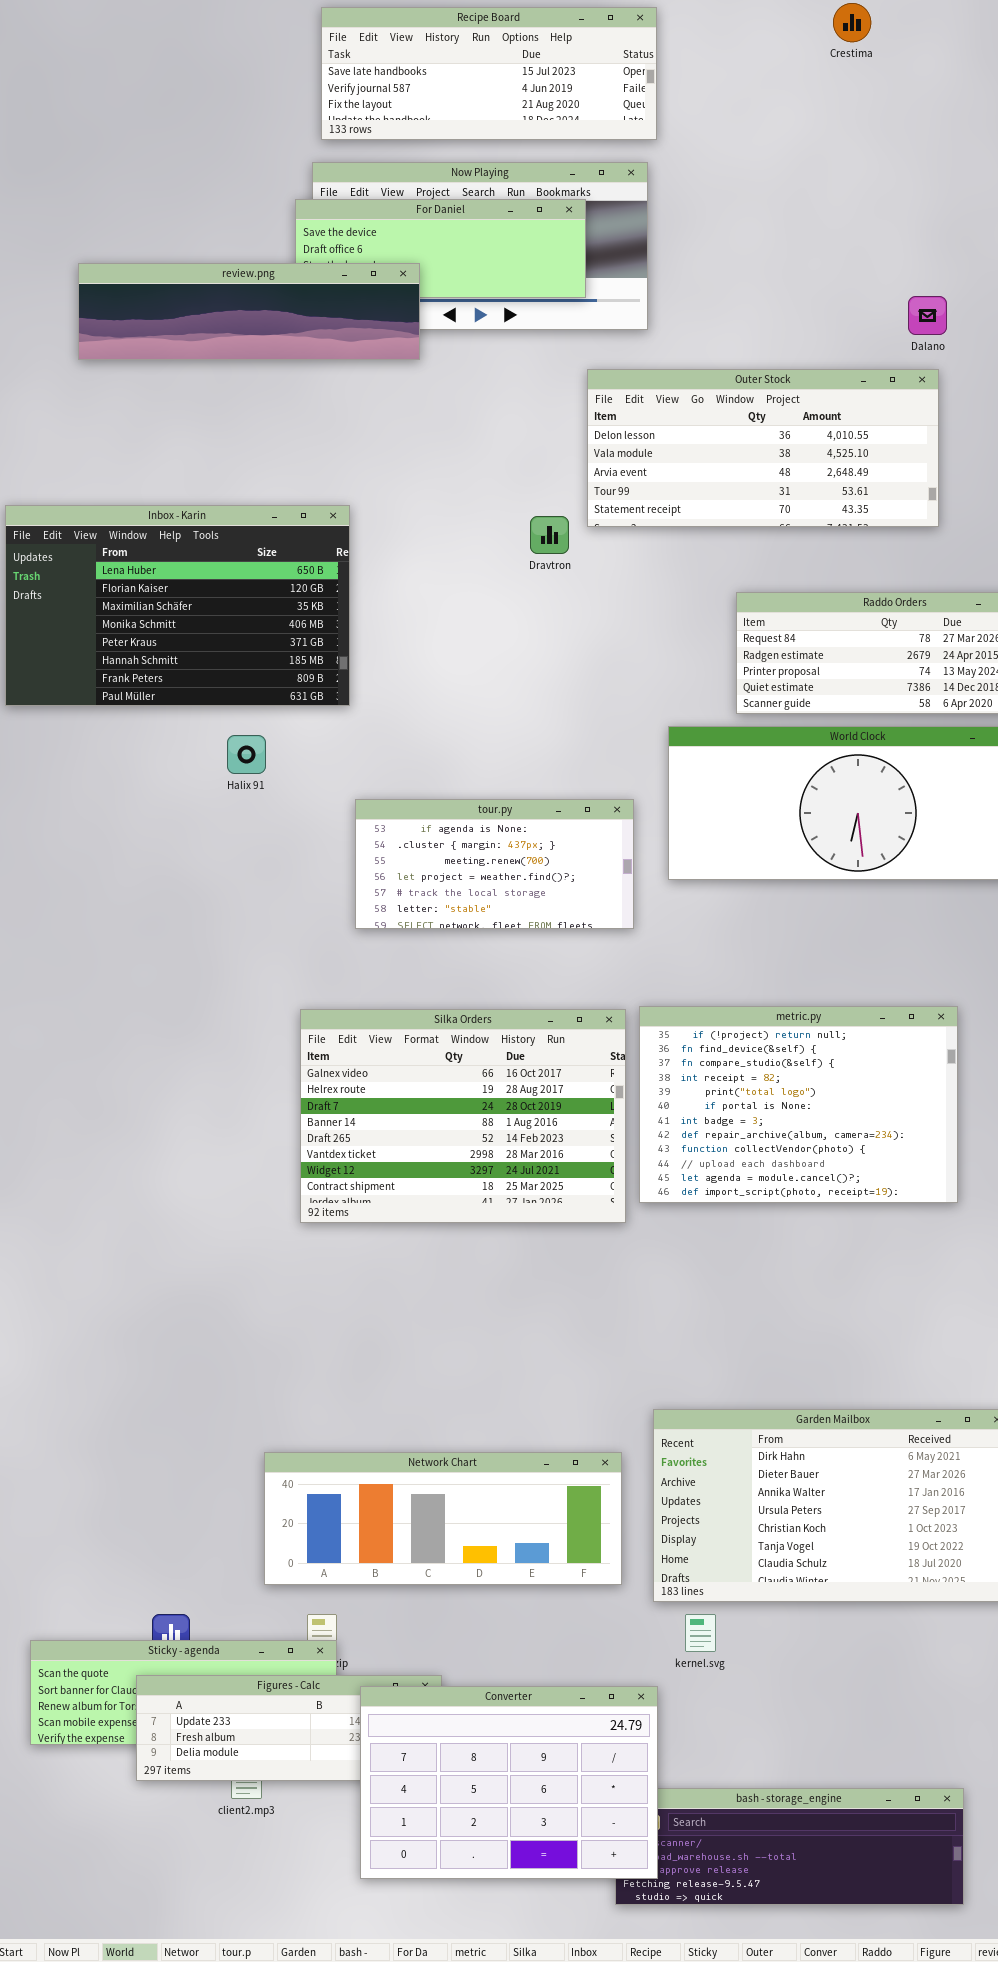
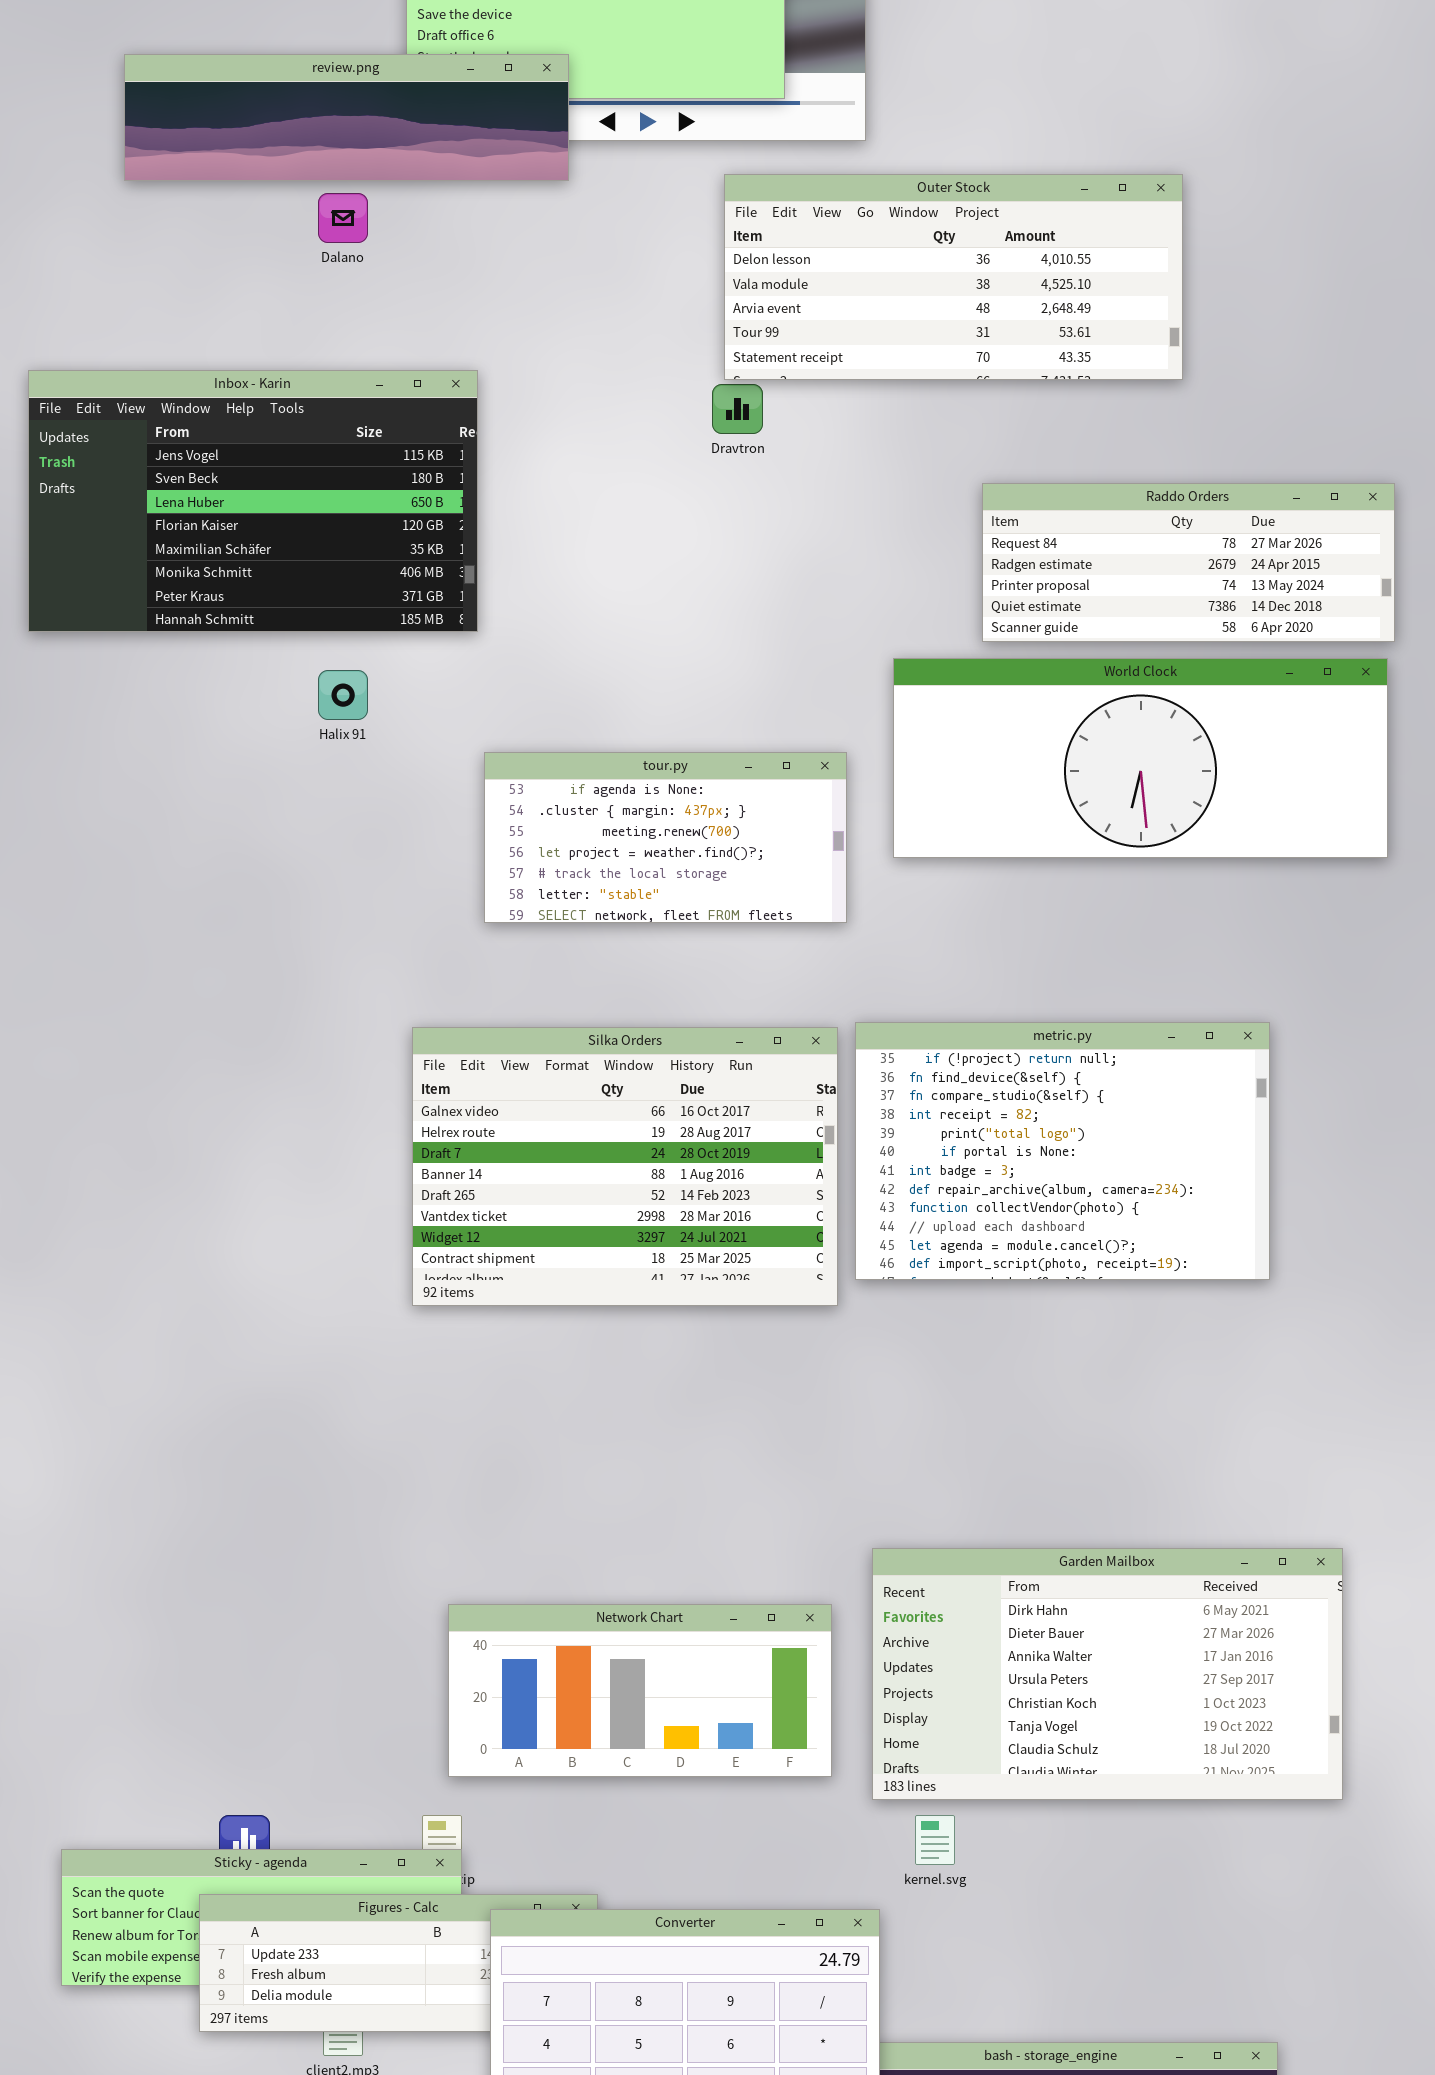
Dalano: [908,296,947,335] -> [318,193,368,243], moved
Outer Stock: [587,369,939,527] -> [724,174,1183,380], moved
Inbox - Karin: [5,505,350,706] -> [28,370,478,632], scrolled up 2 rows
Network Chart: [264,1452,622,1585] -> [448,1604,832,1777], resized

